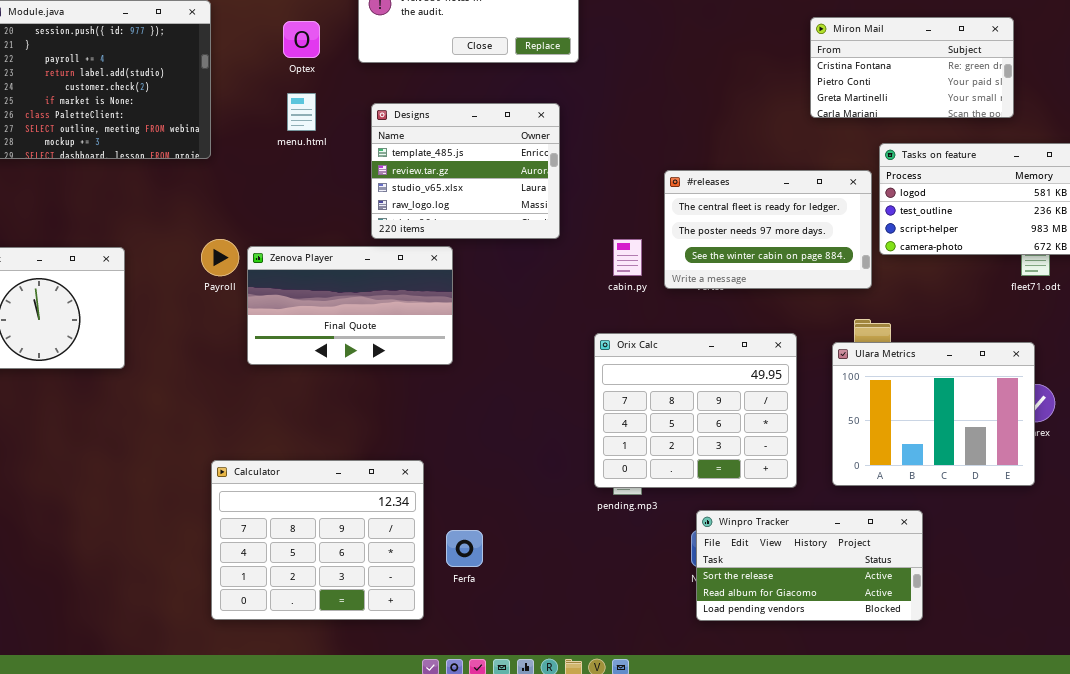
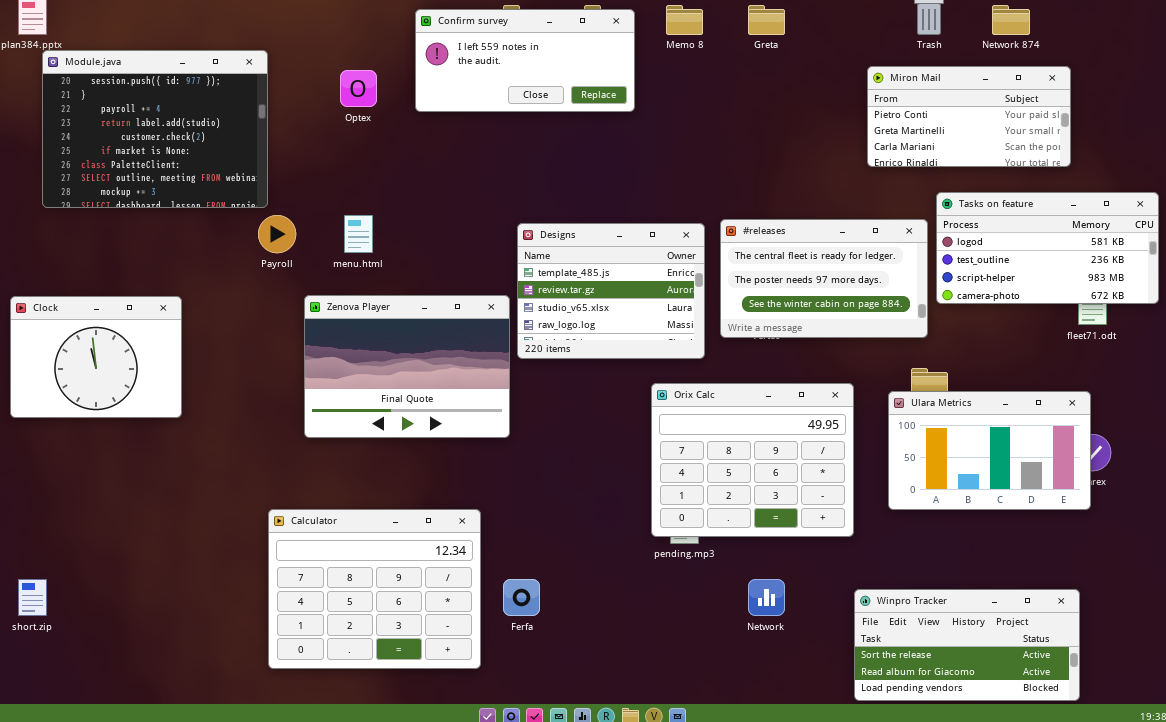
Miron Mail: [810,17,1014,118] -> [867,66,1071,167], scrolled down 1 row
menu.html: [287,93,316,131] -> [344,215,373,253], moved
Designs: [371,103,560,239] -> [517,223,705,359], moved
Payroll: [201,239,239,276] -> [258,215,296,253], moved
Zenova Player: [247,246,453,365] -> [304,295,510,438], resized
Ulara Metrics: [832,342,1035,486] -> [888,391,1091,510], resized
Winpro Tracker: [696,510,923,621] -> [854,589,1080,701], moved

